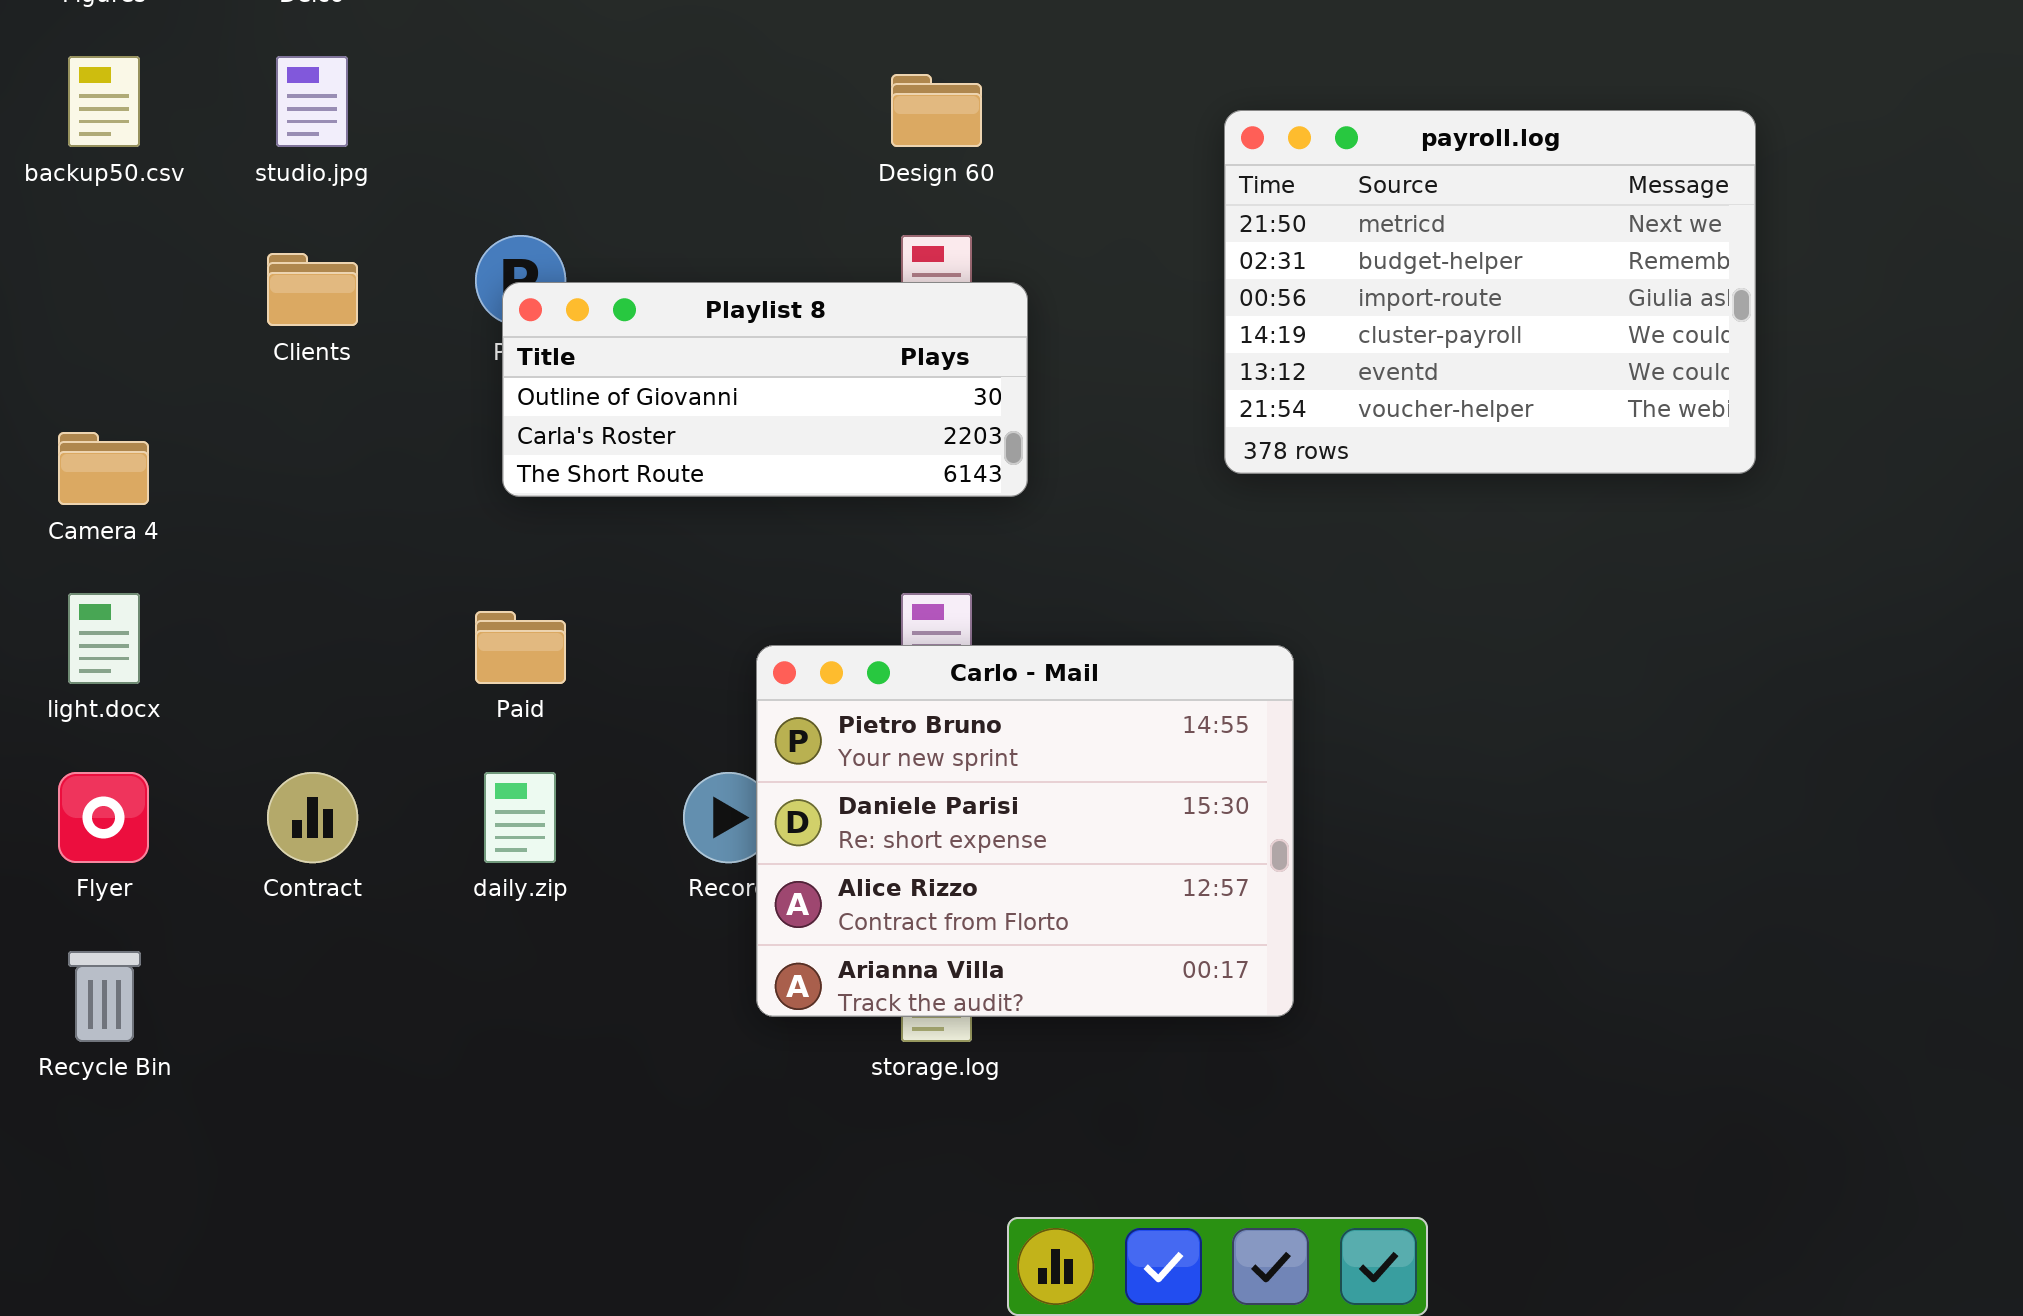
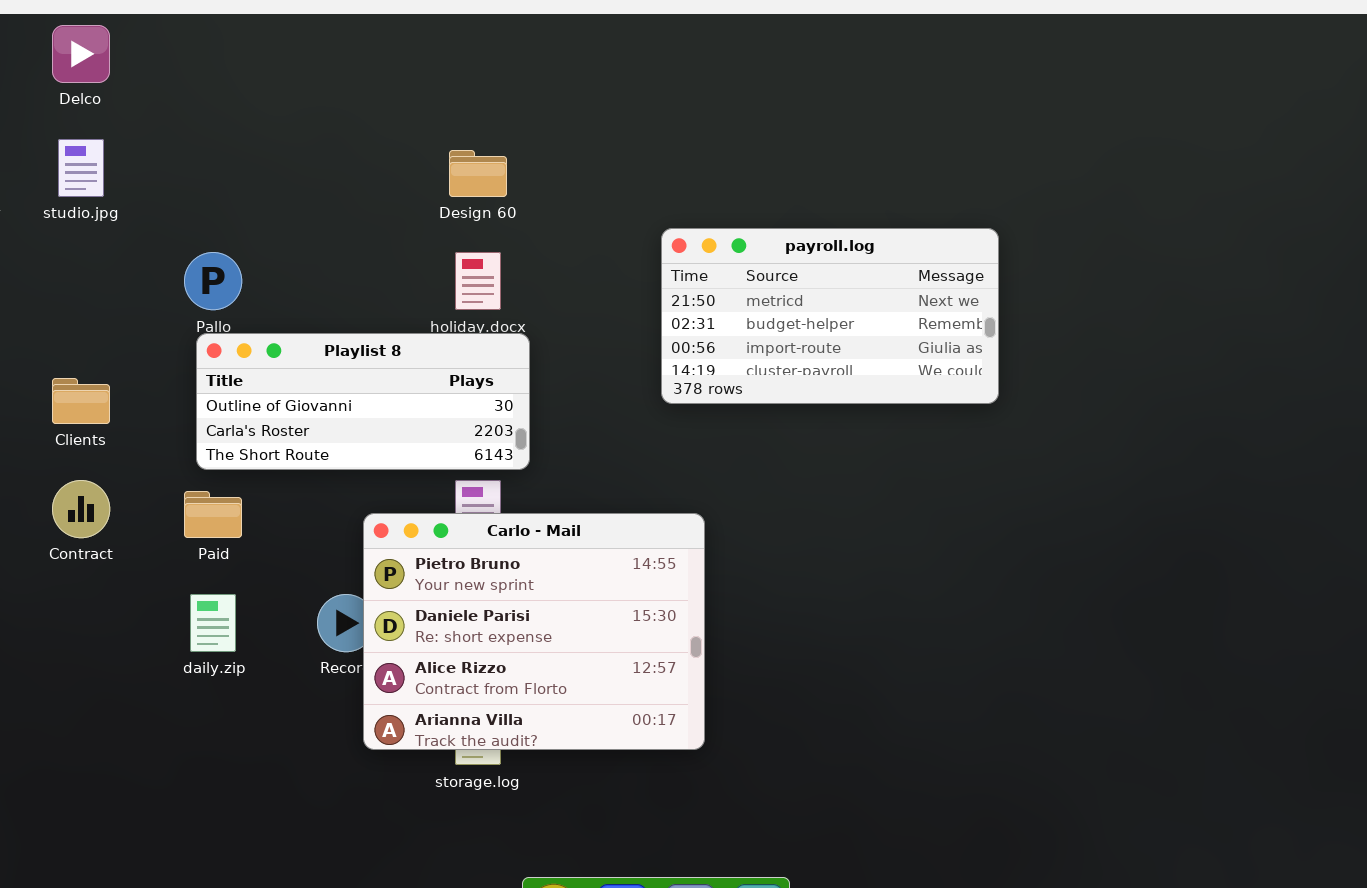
payroll.log: [1224,110,1756,474] -> [661,228,999,404], resized
Clients: [267,253,358,326] -> [52,378,110,424], moved
Playlist 8: [502,282,1028,497] -> [196,333,530,470], moved
Contract: [267,772,358,863] -> [52,480,110,538], moved

